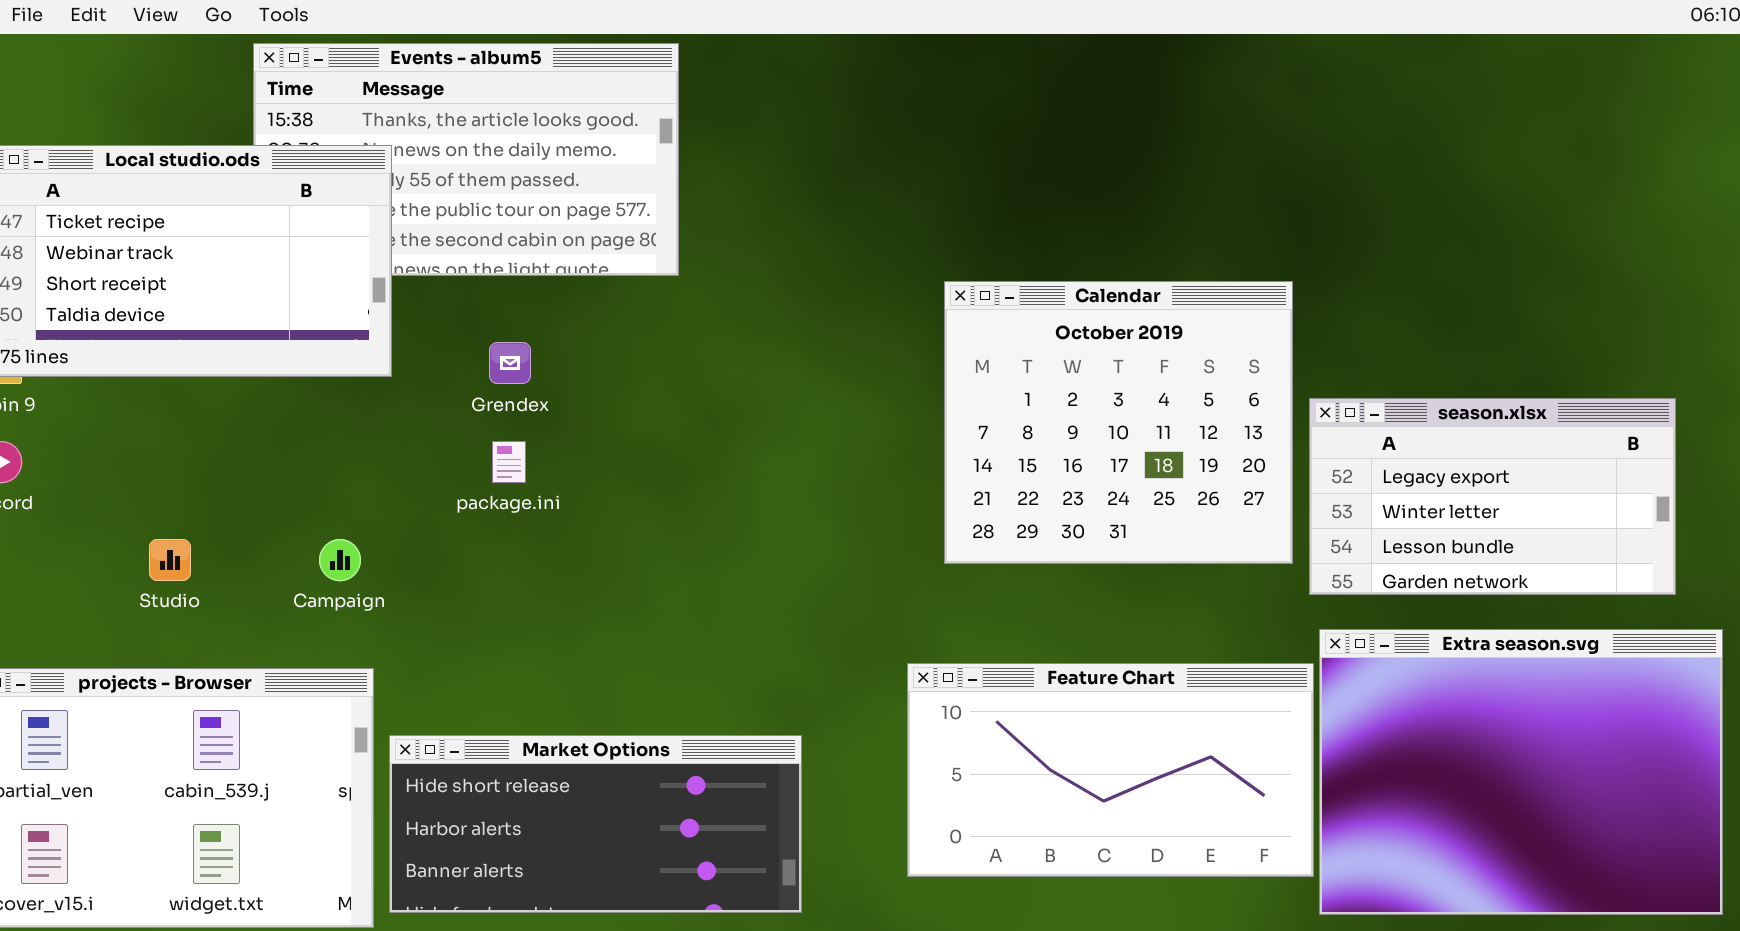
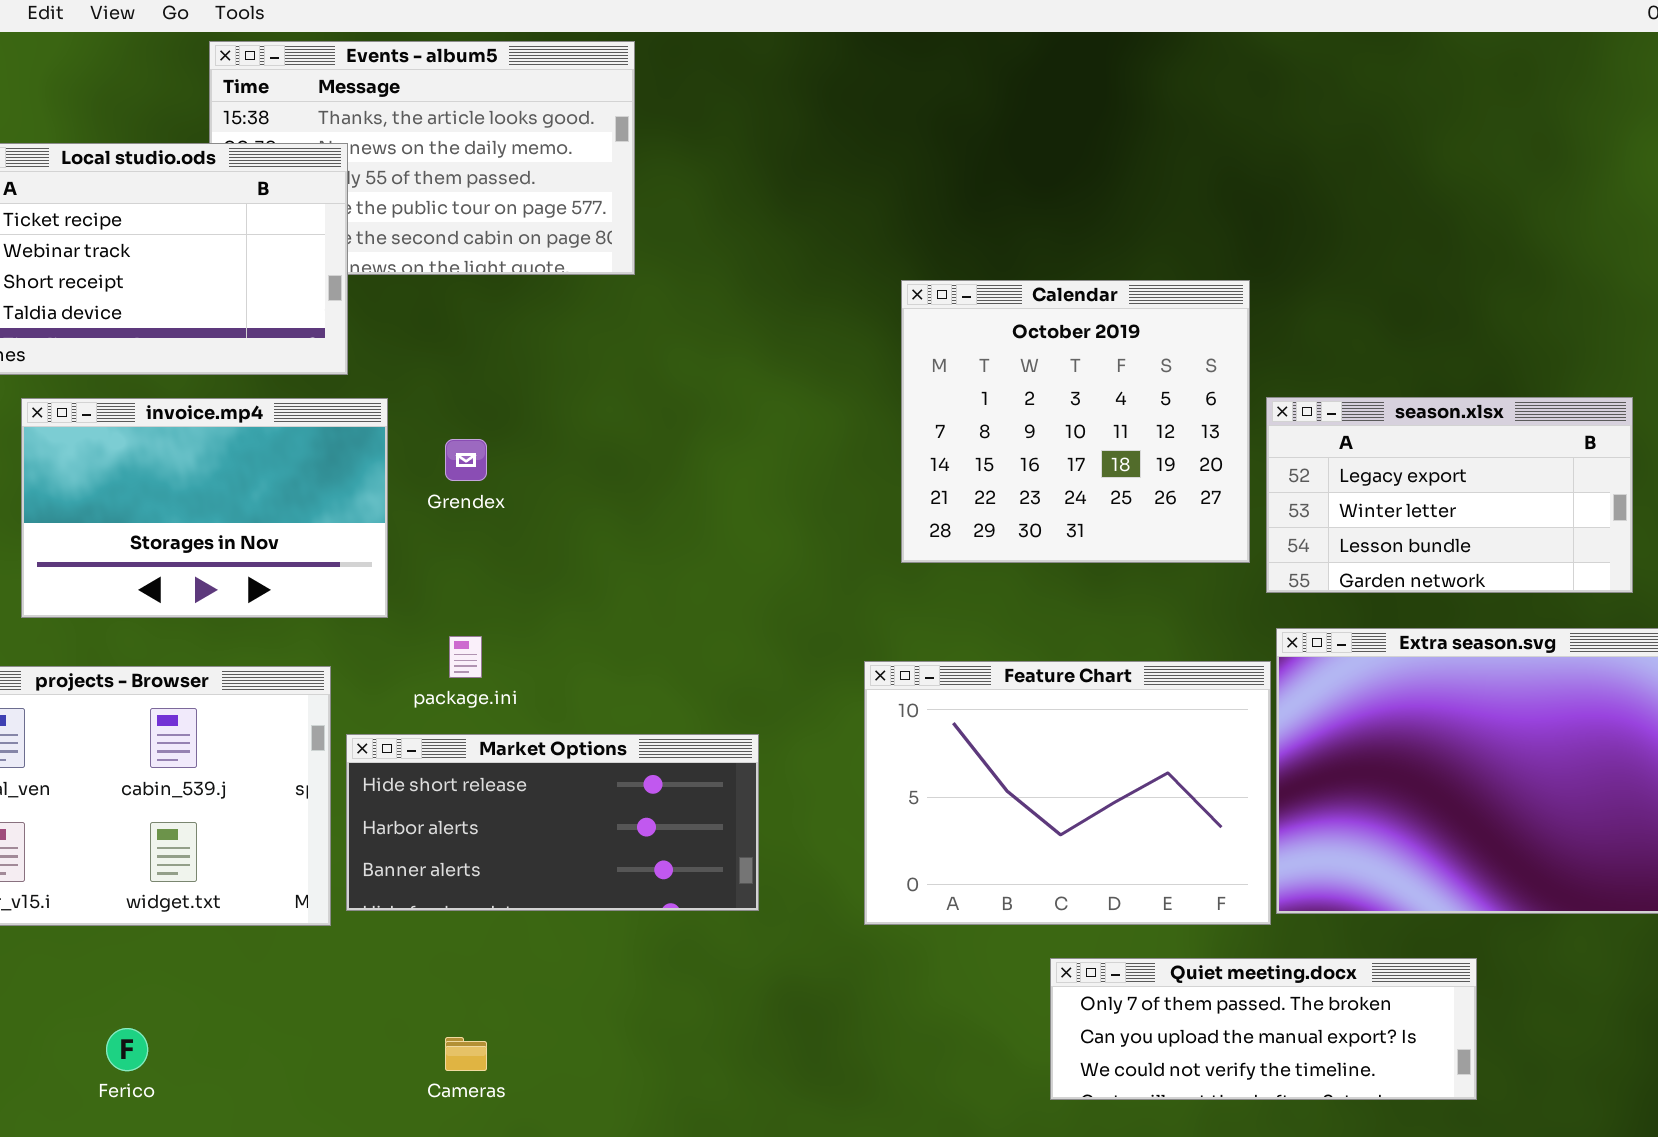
Grendex: [489,342,531,384] -> [445,439,487,481], moved
invoice.mp4: none -> [21,398,388,618], opened
package.ini: [492,441,526,483] -> [449,636,482,678], moved
Feature Chart: [907,663,1314,877] -> [864,661,1271,925], resized

